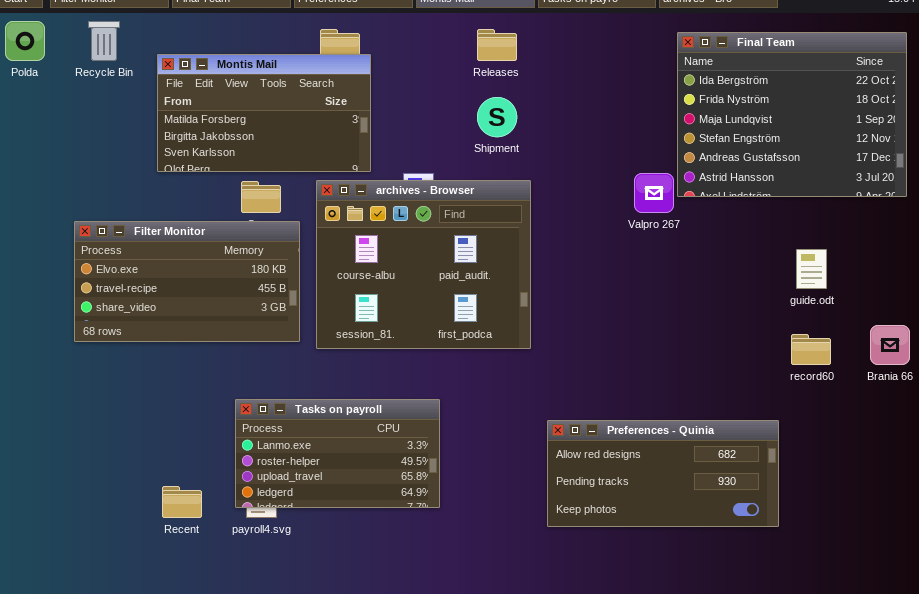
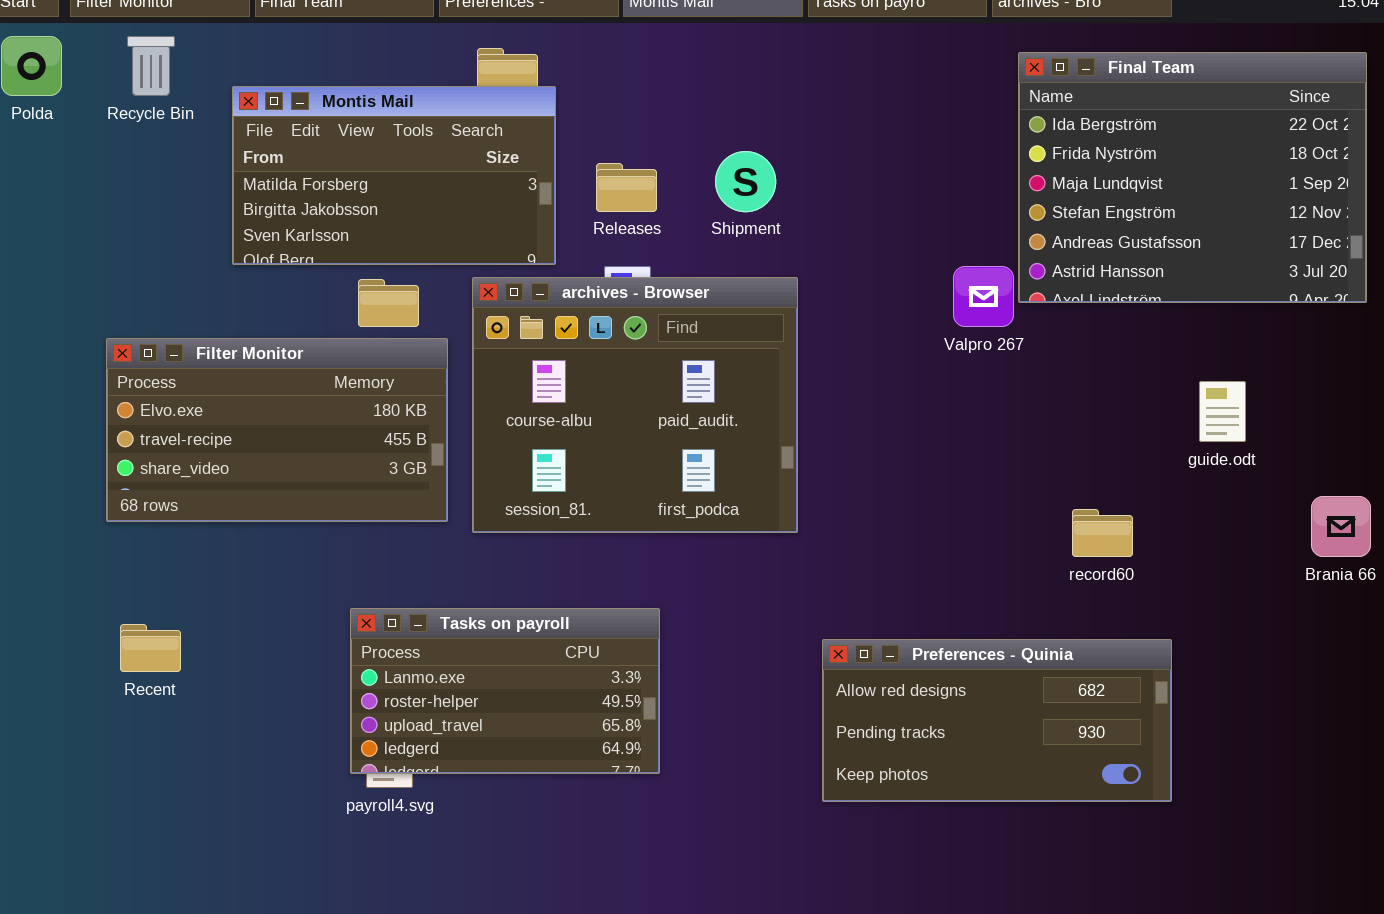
Releases: [477,29,517,61] -> [596,163,657,212], moved
record60: [791,334,831,365] -> [1072,509,1133,557], moved
Recent: [162,486,202,518] -> [120,624,181,672], moved

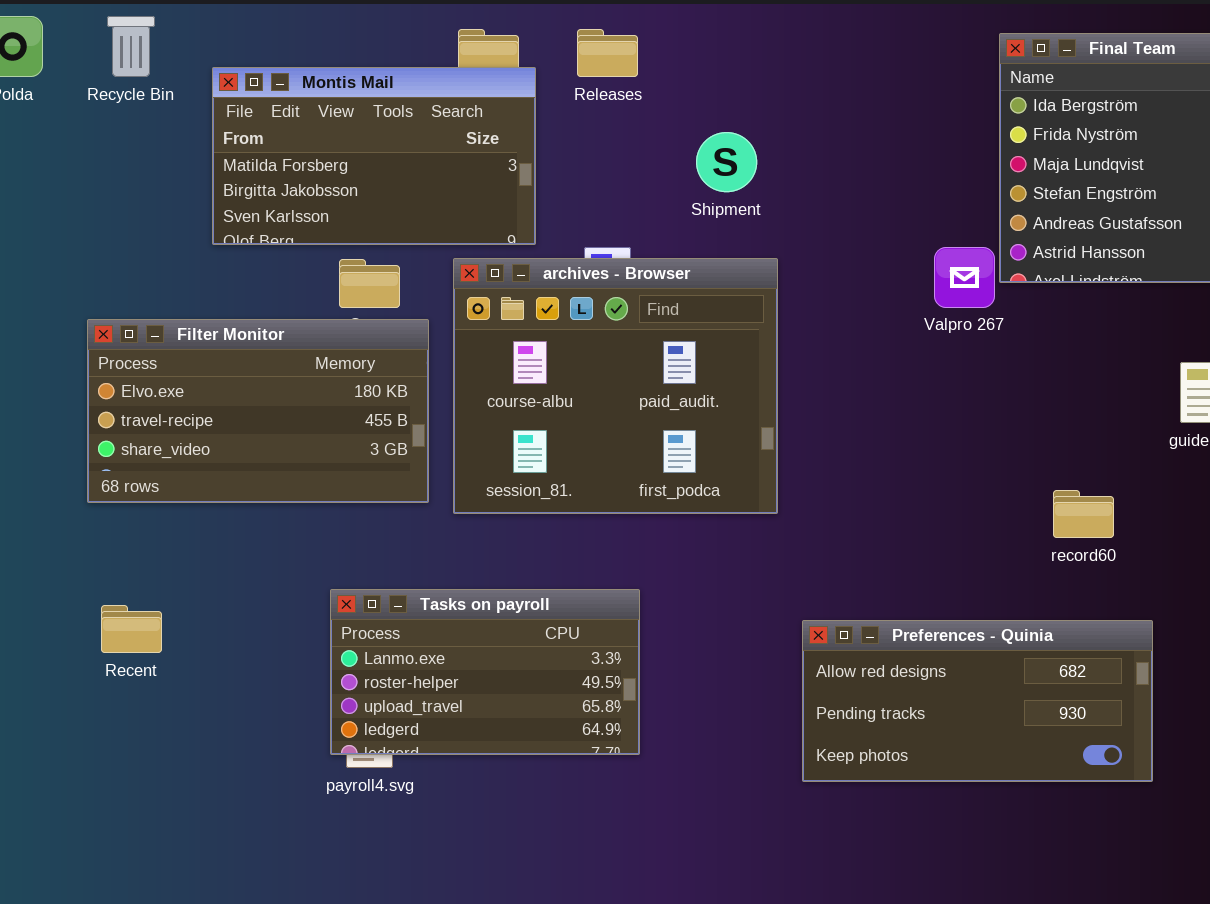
Releases: [596,163,657,212] -> [577,29,638,77], moved

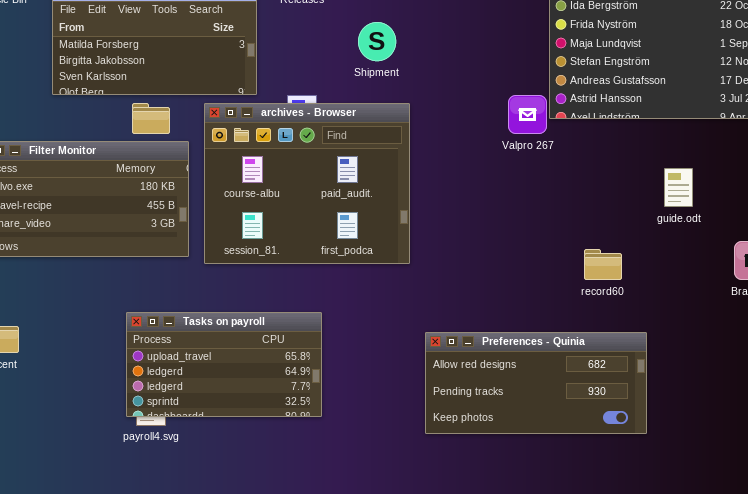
Tasks on payroll: [330,589,640,755] -> [126,312,322,417], scrolled down 2 rows

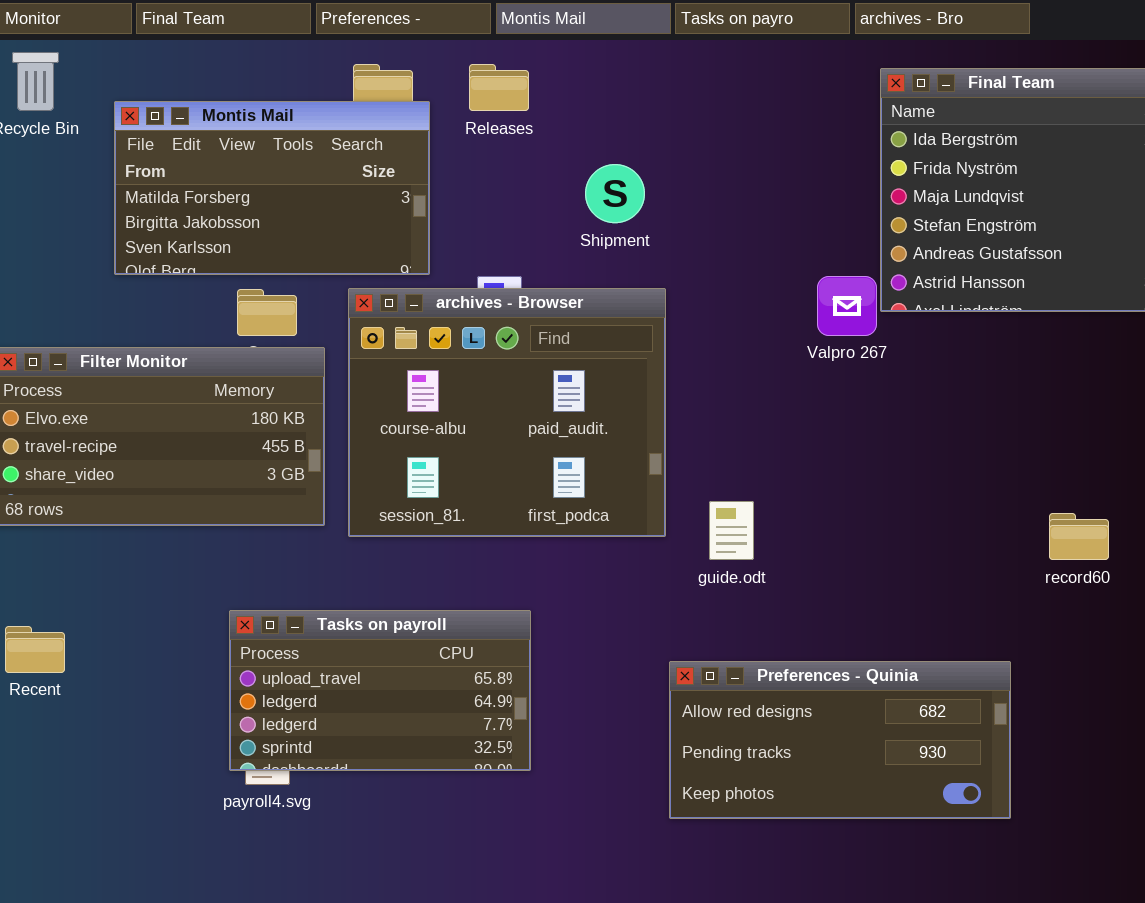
guide.odt: [664,168,693,207] -> [709,501,754,560], moved
record60: [584,249,622,280] -> [1049,513,1109,560], moved
Preferences - Quinia: [425,332,647,434] -> [669,661,1011,819], moved

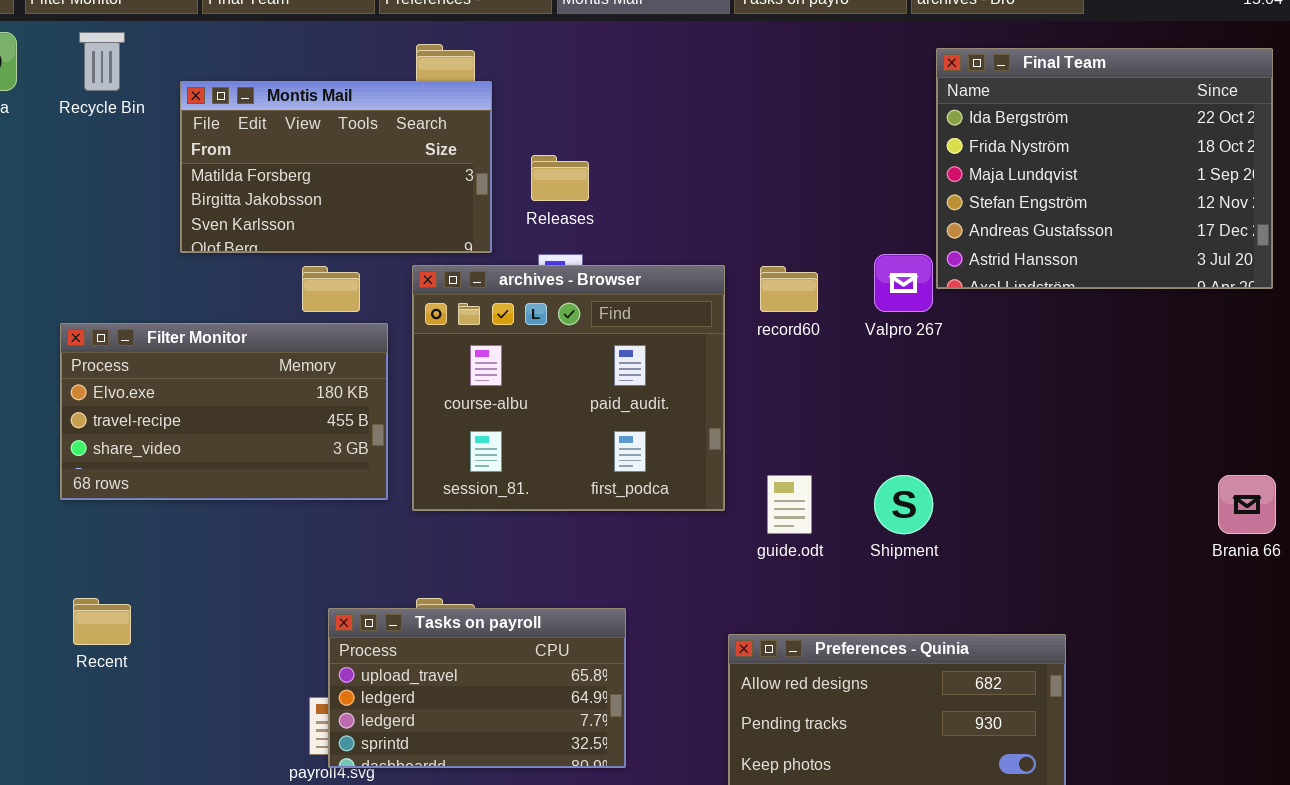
Releases: [469,64,529,111] -> [531,155,589,201], moved
Shipment: [585,164,645,223] -> [874,475,933,534], moved
record60: [1049,513,1109,560] -> [760,266,818,312], moved
Tasks on payroll: [229,610,531,771] -> [328,608,626,768], moved

